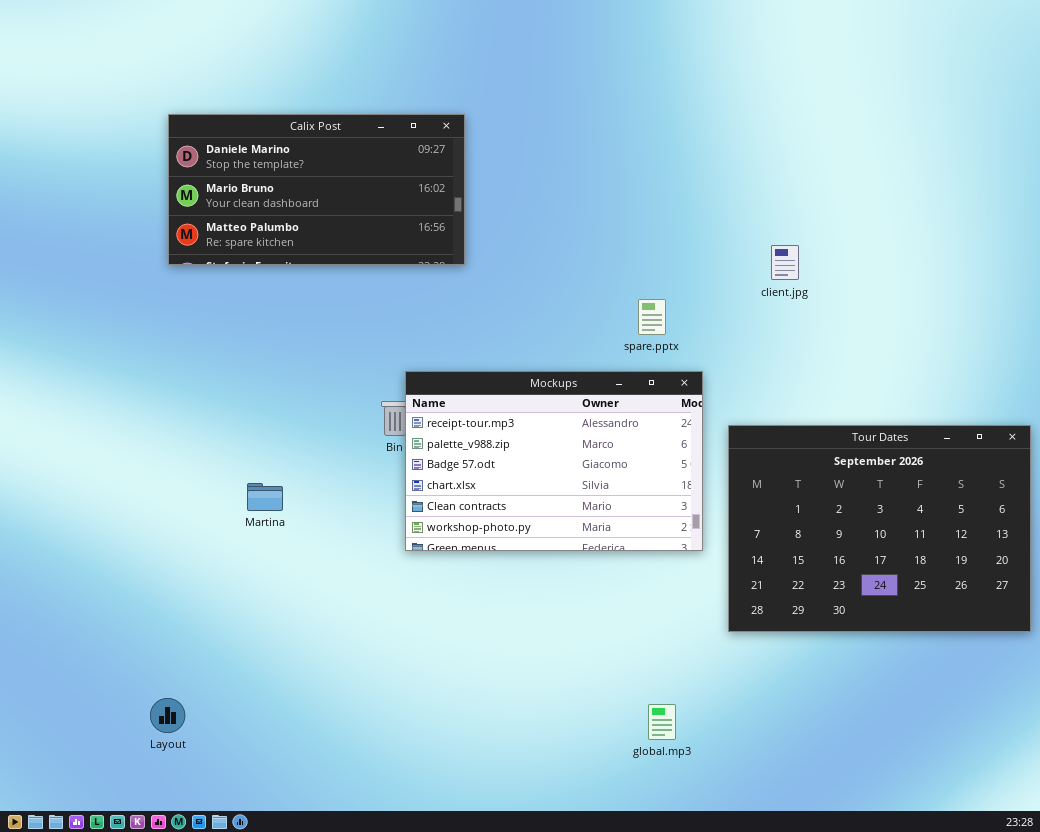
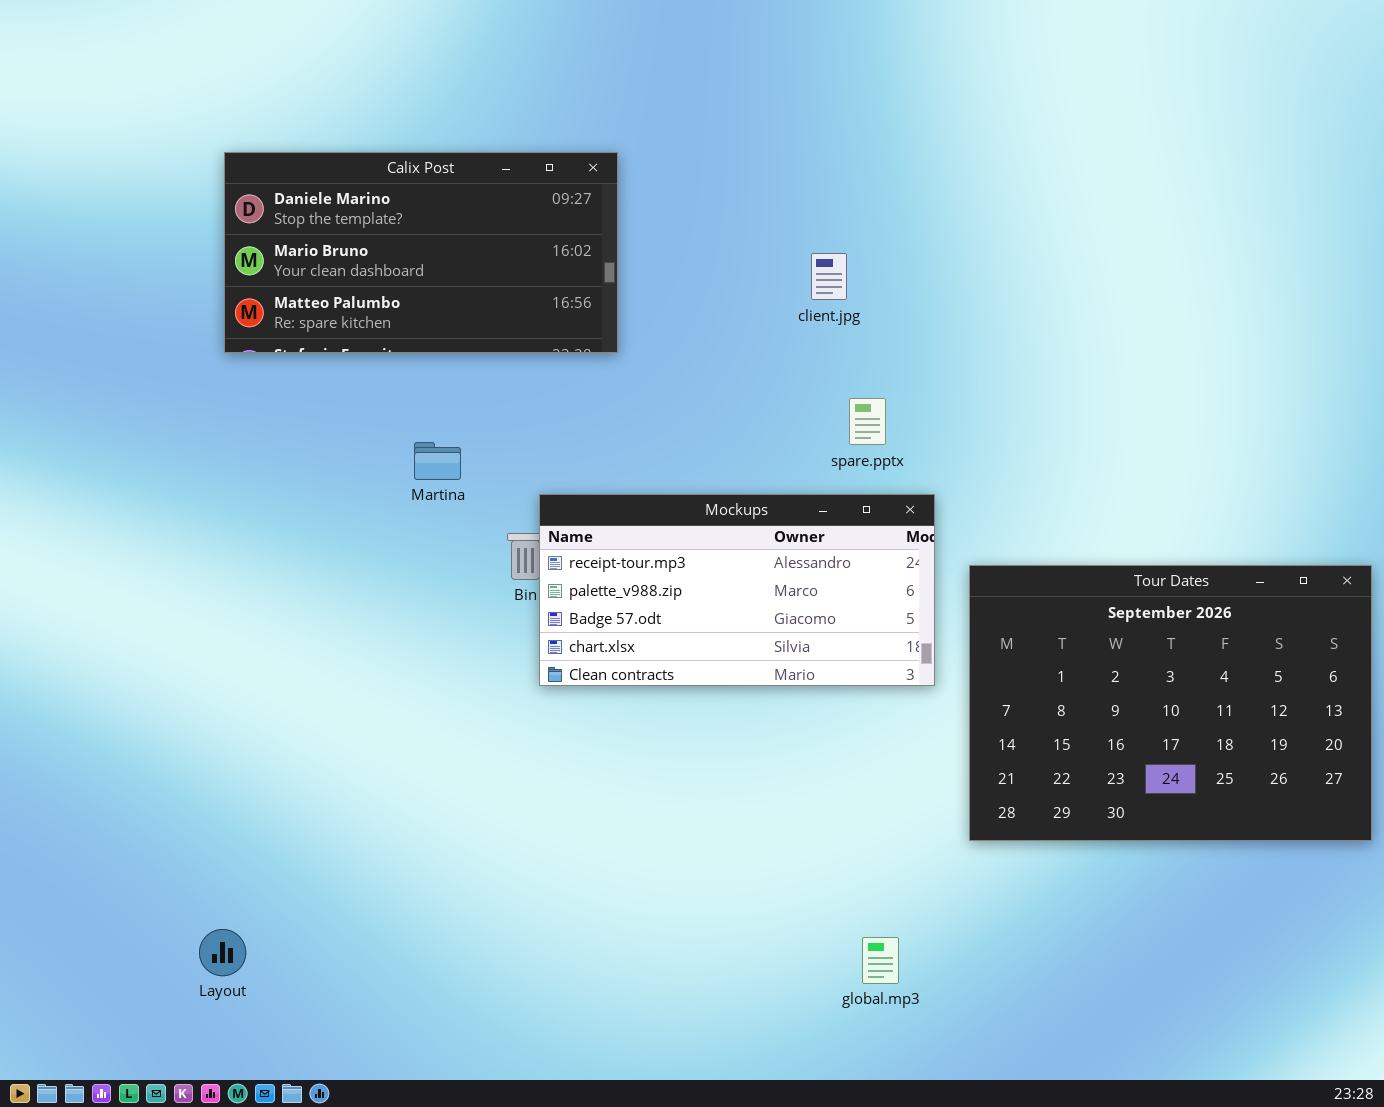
client.jpg: [771,245,799,280] -> [811,253,847,300], moved
Mockups: [405,371,703,551] -> [539,494,935,686], resized
Martina: [247,483,283,511] -> [414,442,461,480], moved

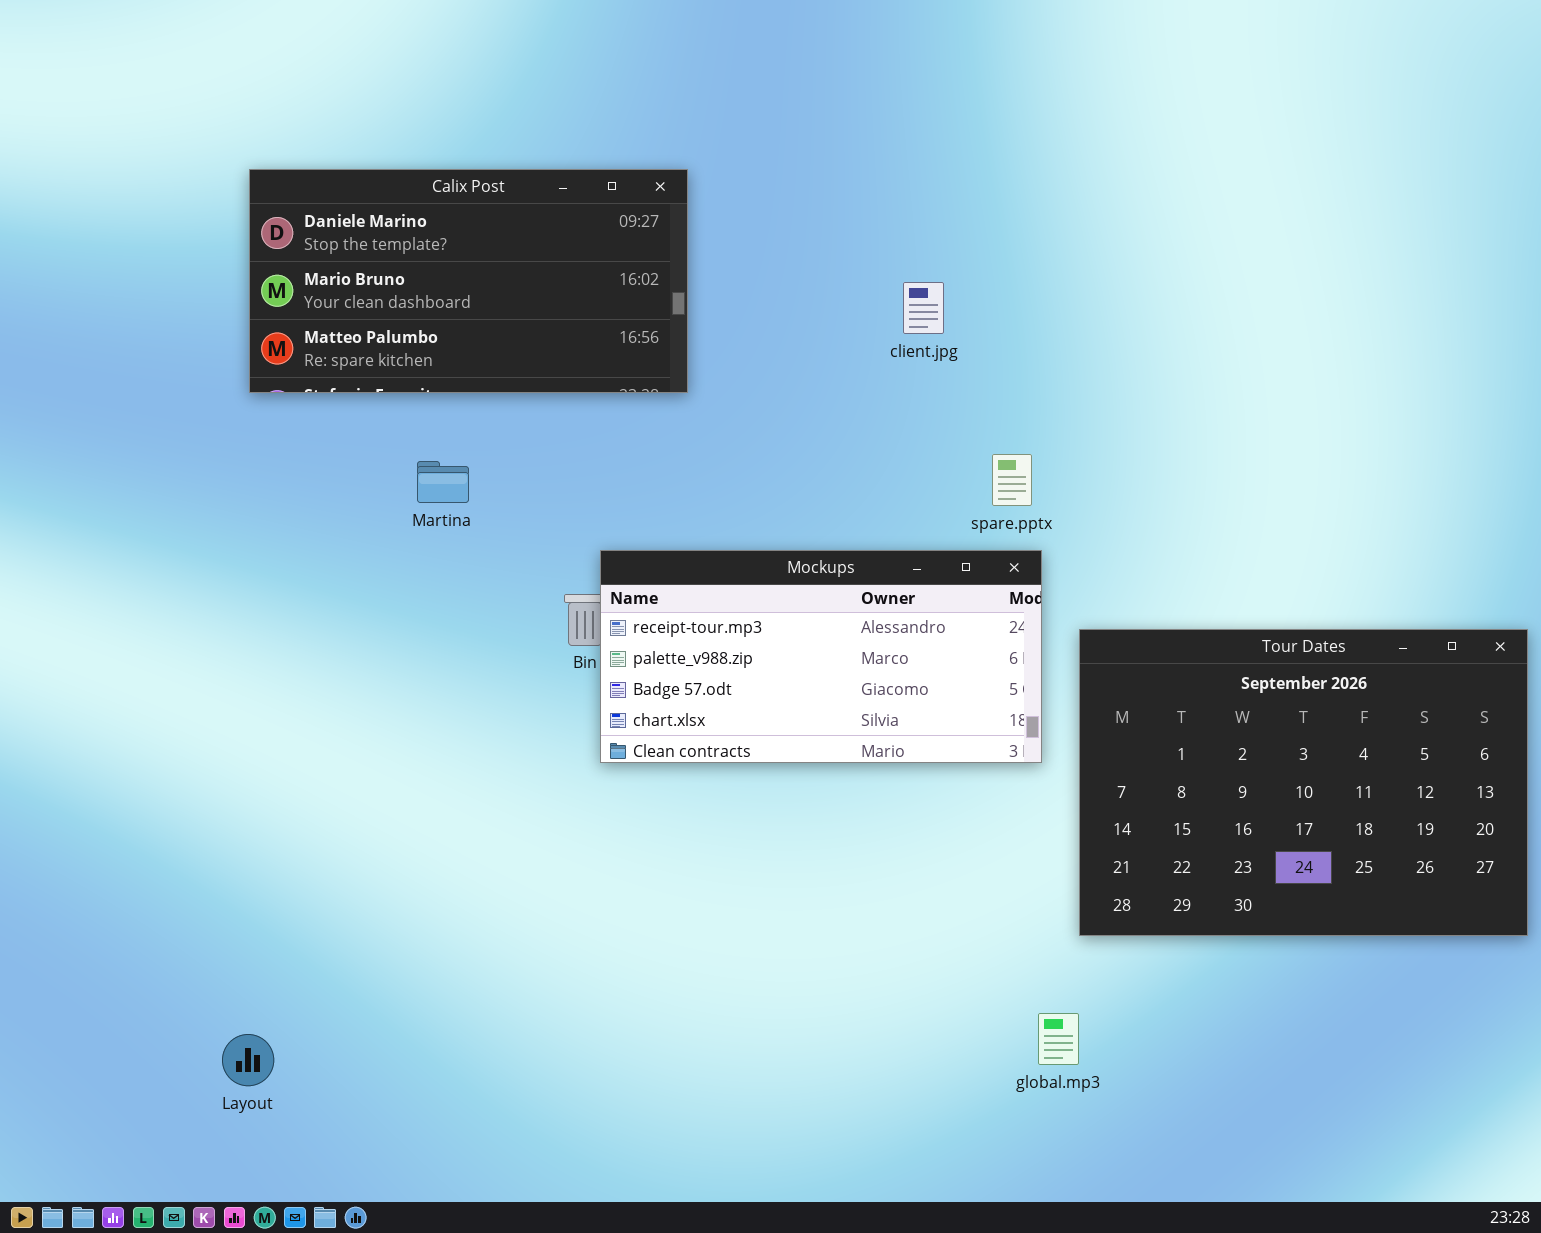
spare.pptx: [849,398,886,445] -> [992,454,1032,506], moved
Martina: [414,442,461,480] -> [417,461,469,503], moved
global.mp3: [862,937,899,984] -> [1038,1013,1079,1065], moved

